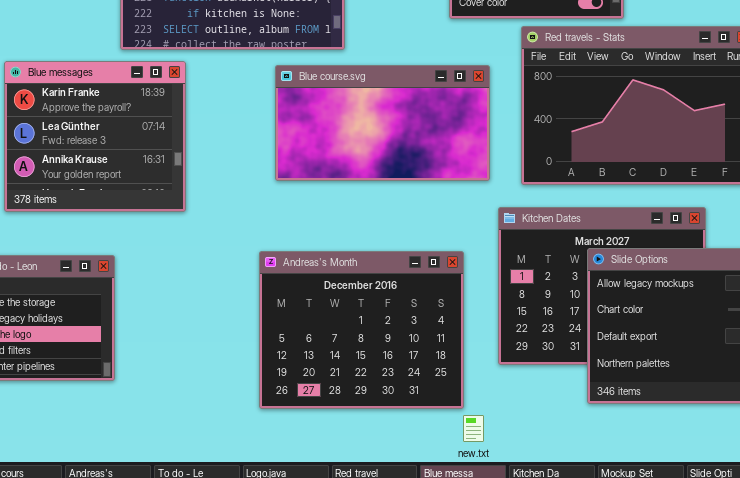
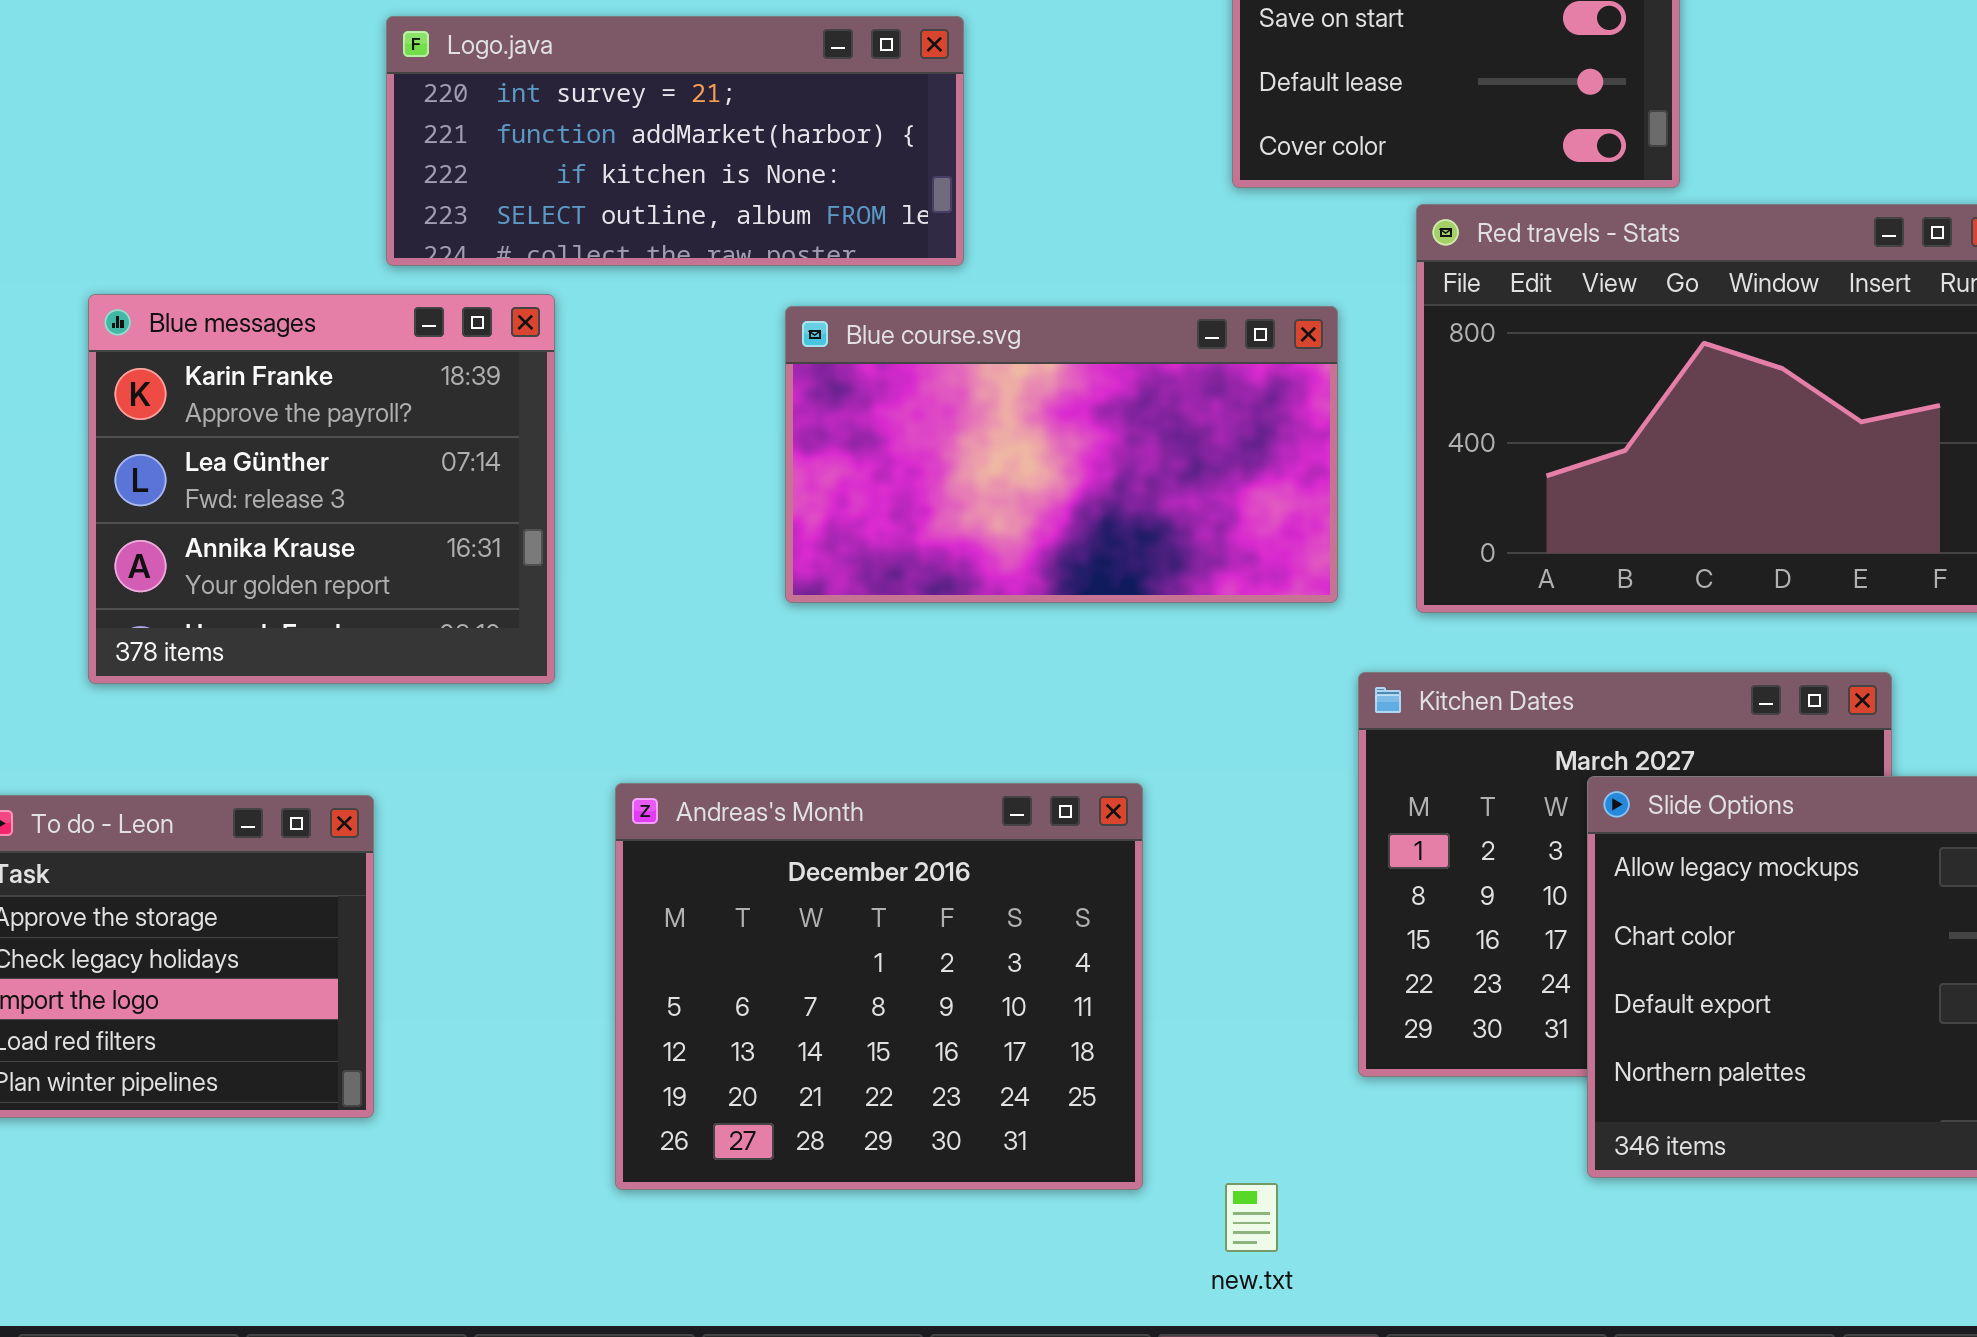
Andreas's Month: [259,251,464,409] -> [615,783,1143,1190], moved
new.txt: [463,415,484,442] -> [1225,1183,1278,1252], moved

